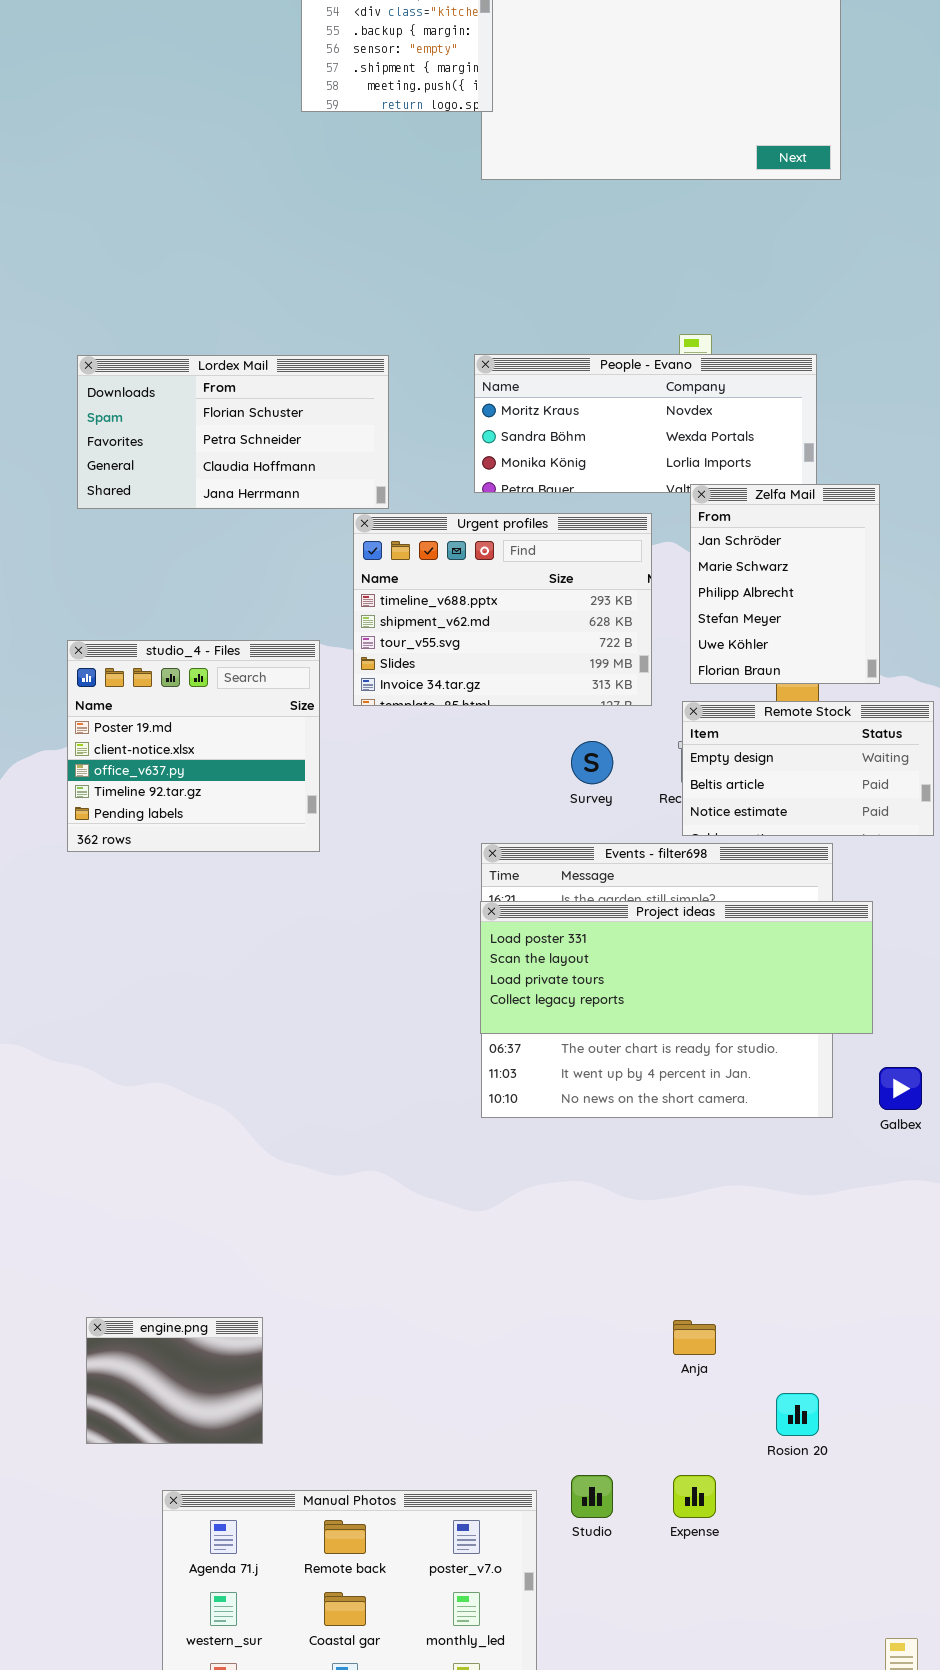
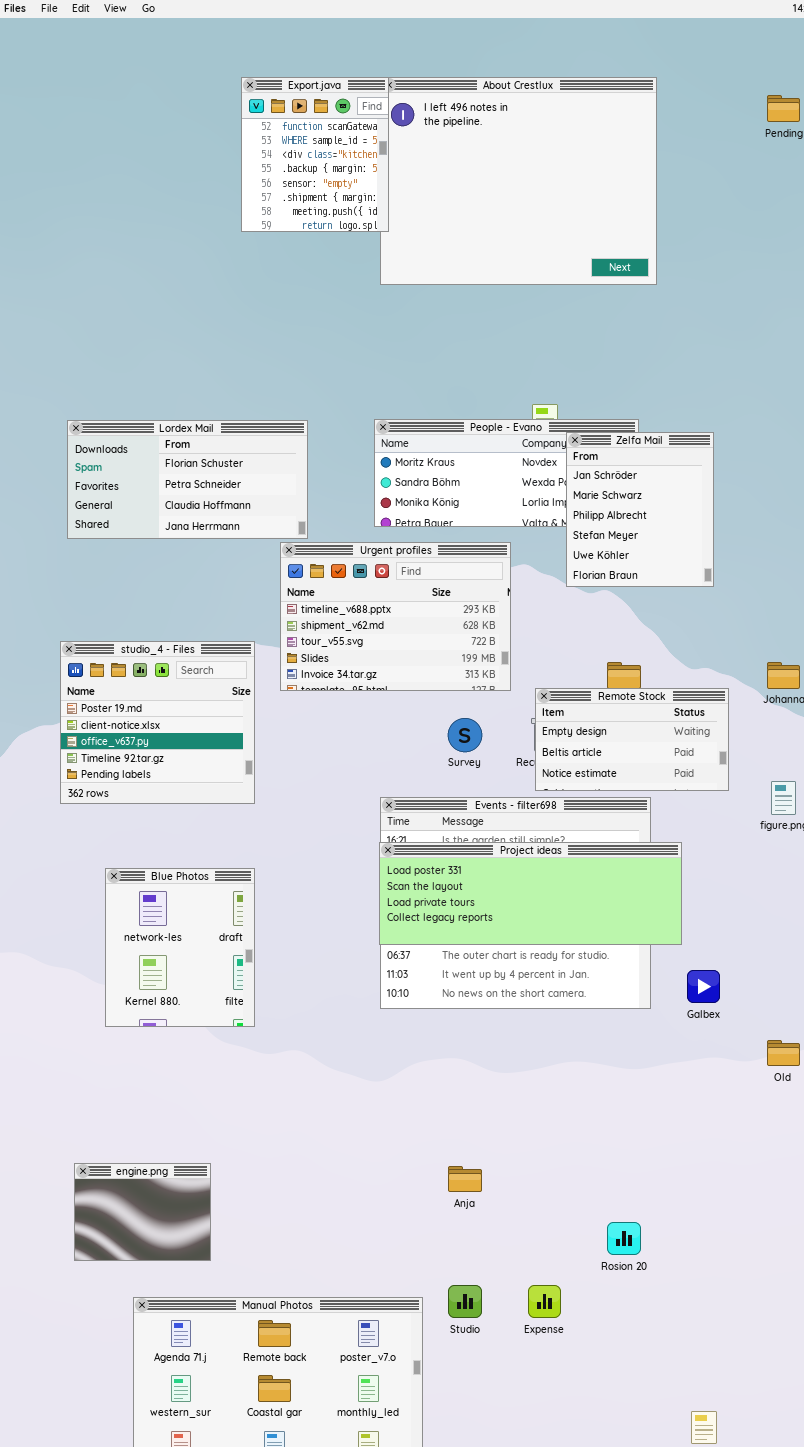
Zelfa Mail: [690,484,880,684] -> [566,432,714,587], moved
Blue Photos: none -> [105,868,255,1027], opened
Anja: [673,1320,716,1355] -> [448,1166,482,1192], moved

